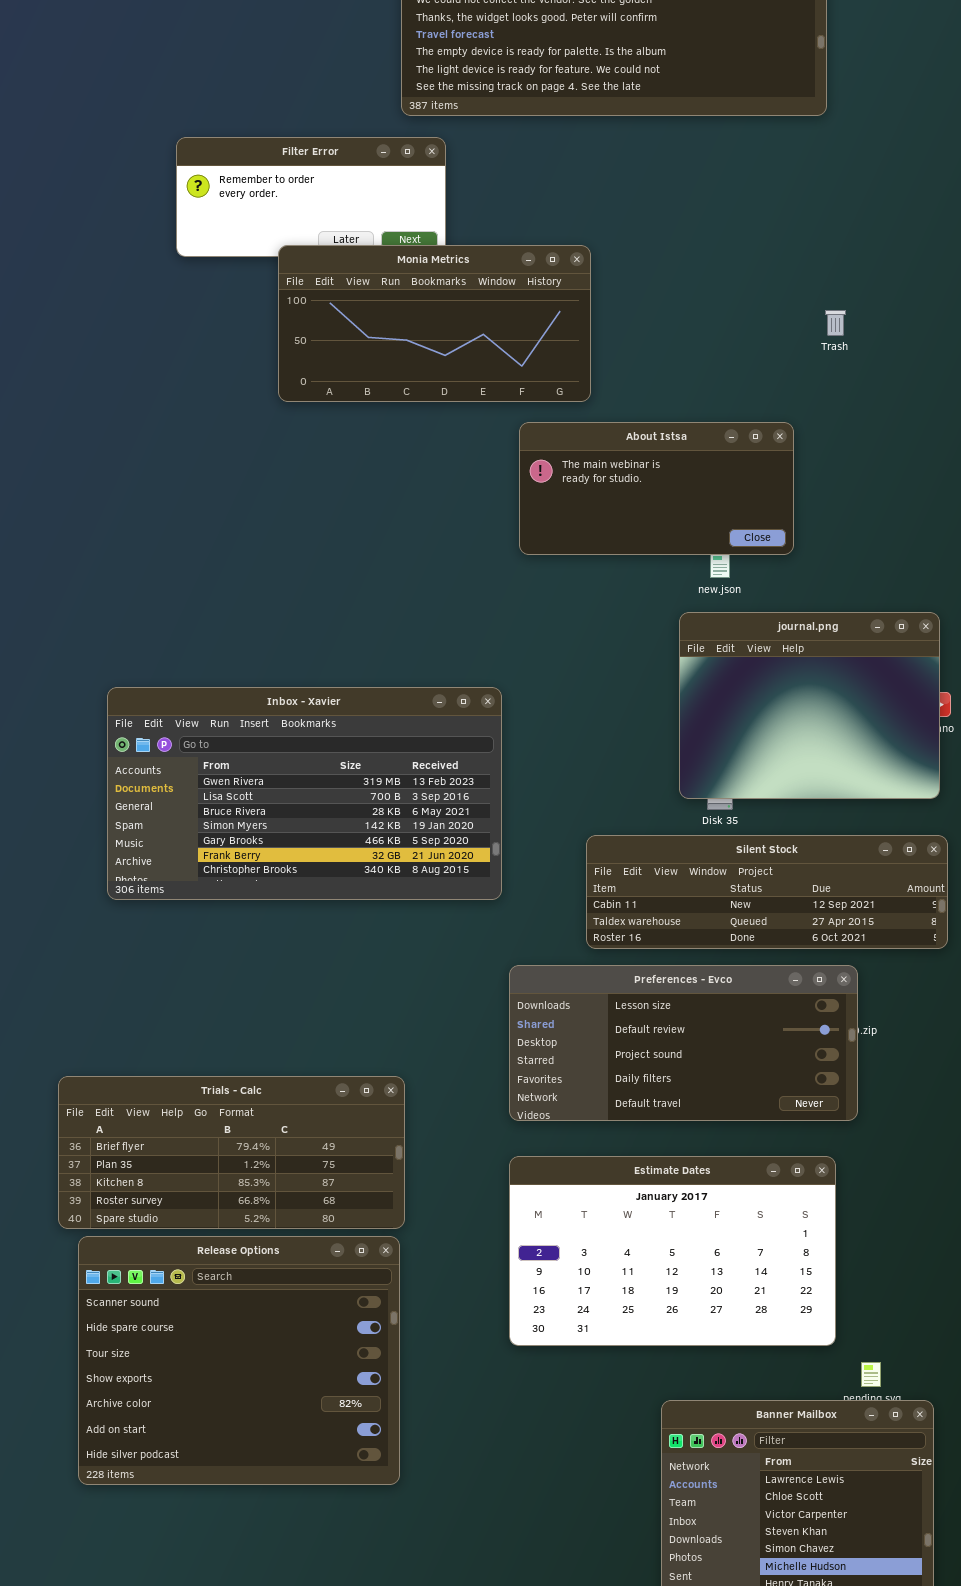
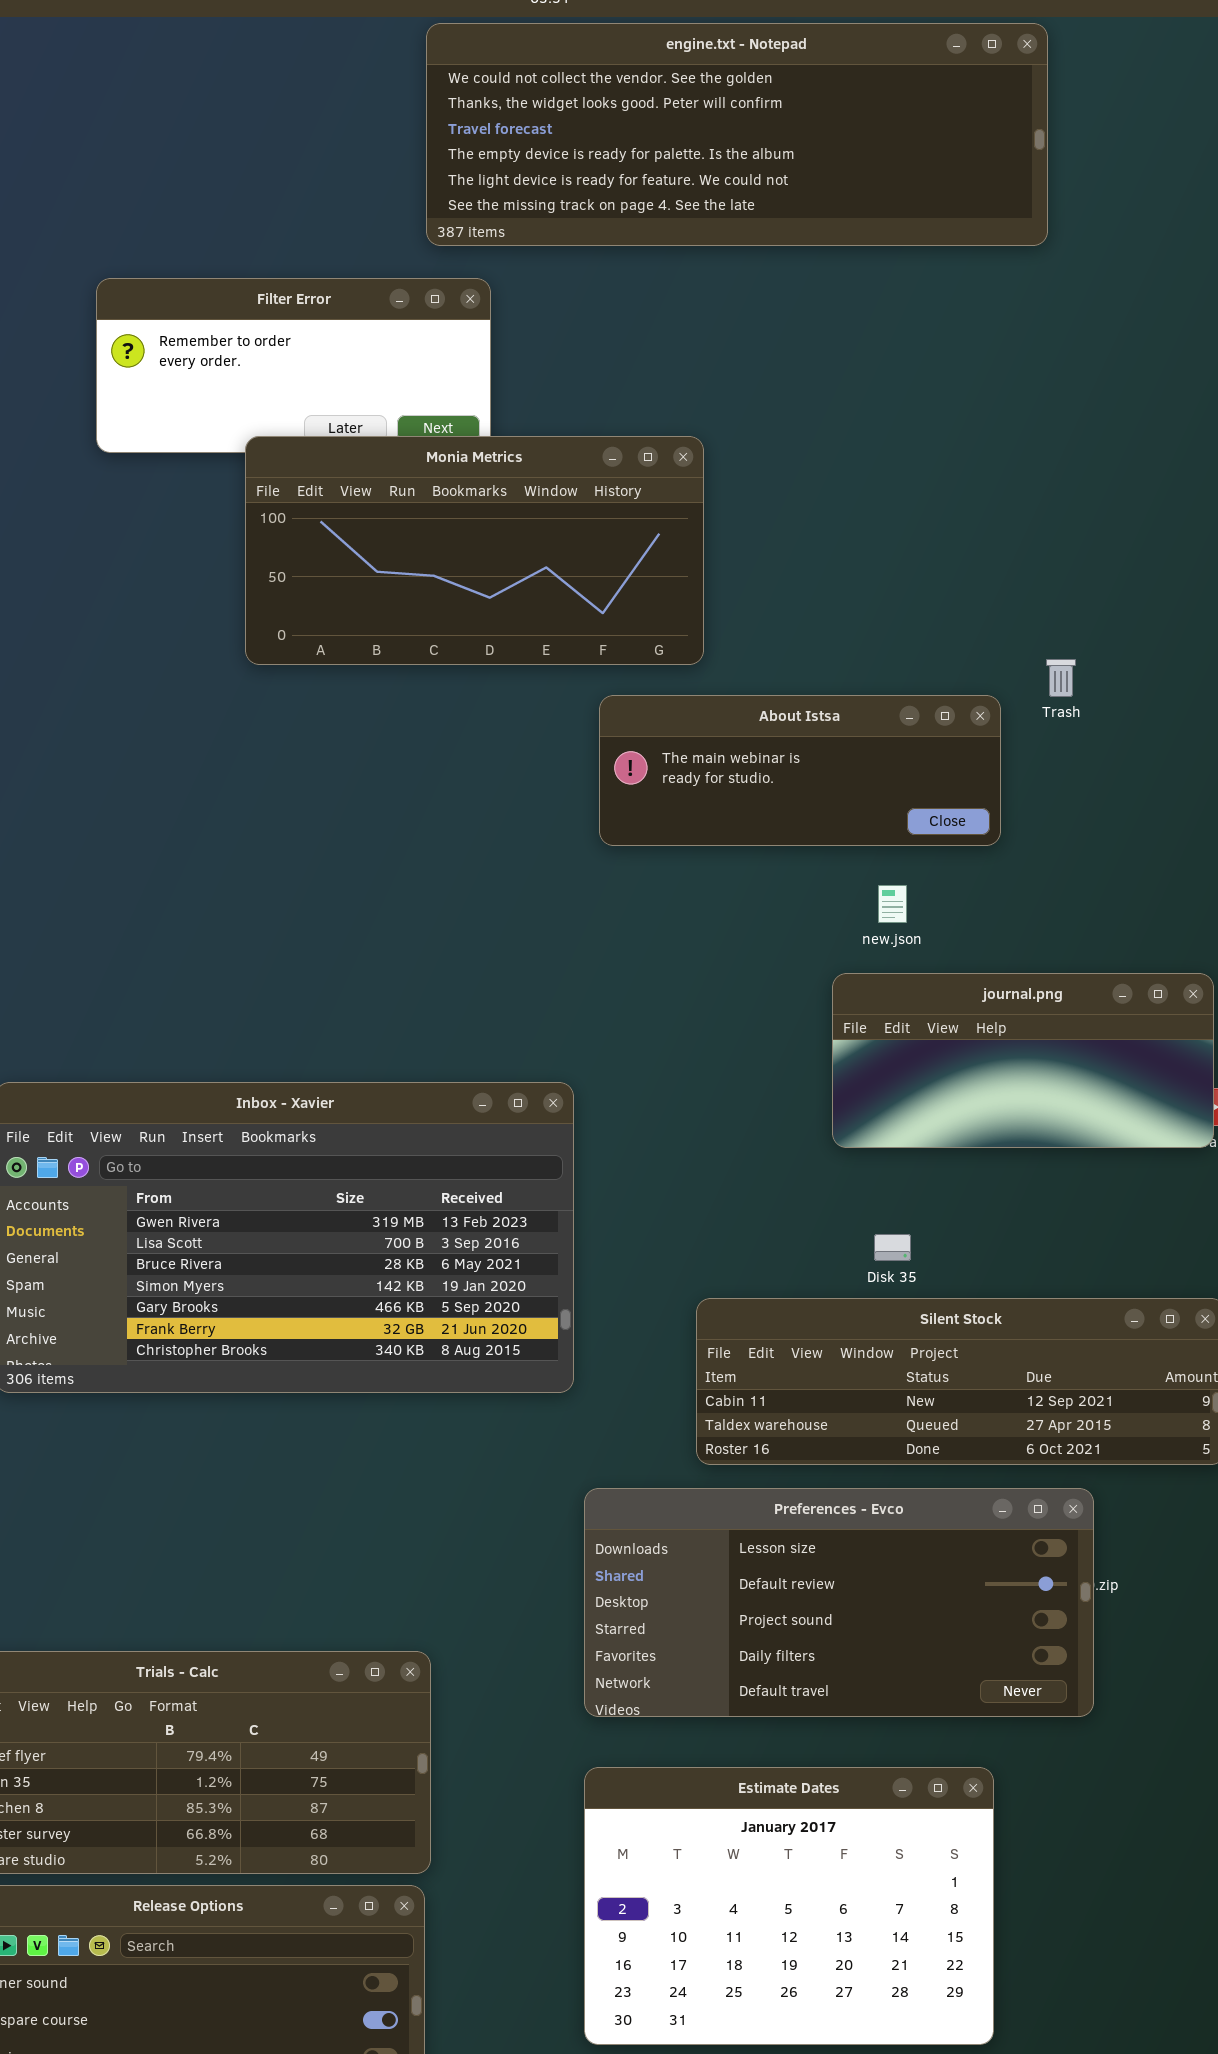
Trash: [825,310,846,336] -> [1046,659,1076,697], moved
About Istsa: [519,422,794,555] -> [599,695,1001,846], resized
journal.png: [679,612,940,799] -> [832,973,1214,1148], resized
Estimate Dates: [509,1156,836,1346] -> [584,1767,994,2045], resized

